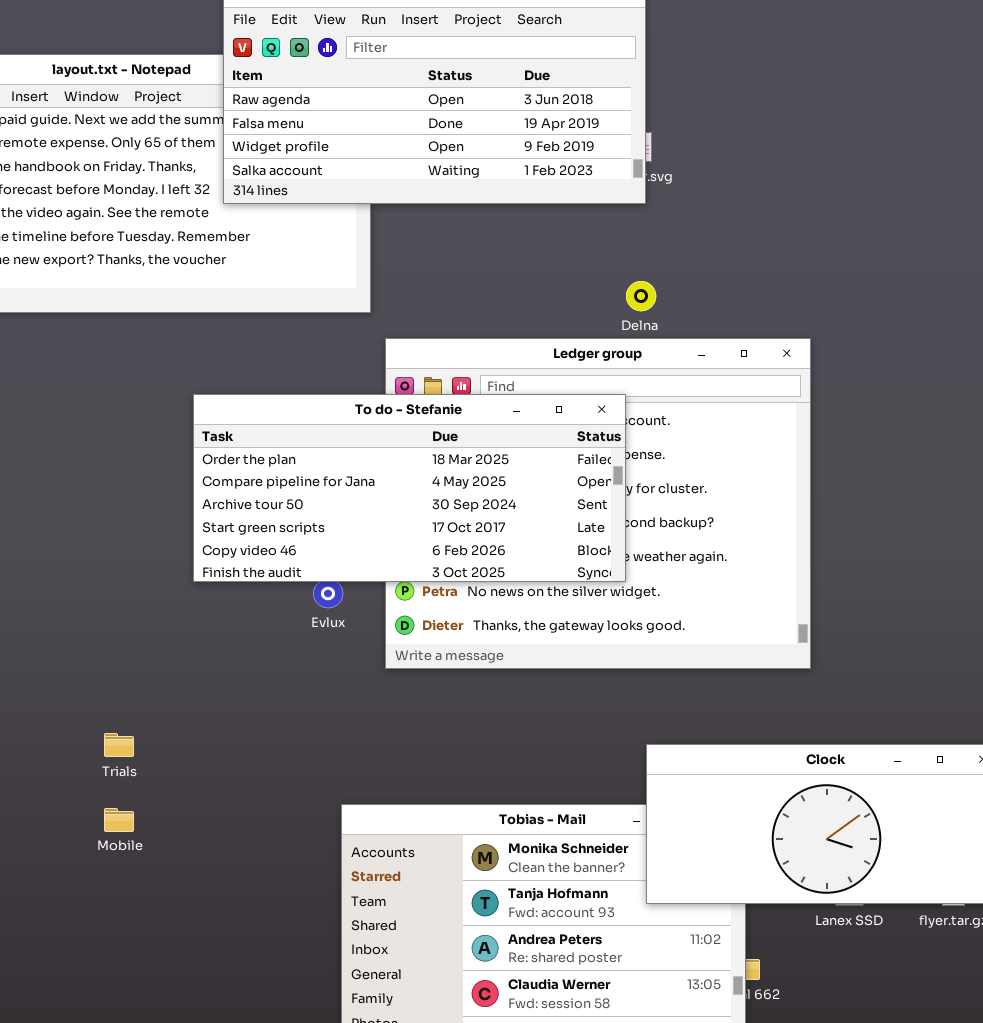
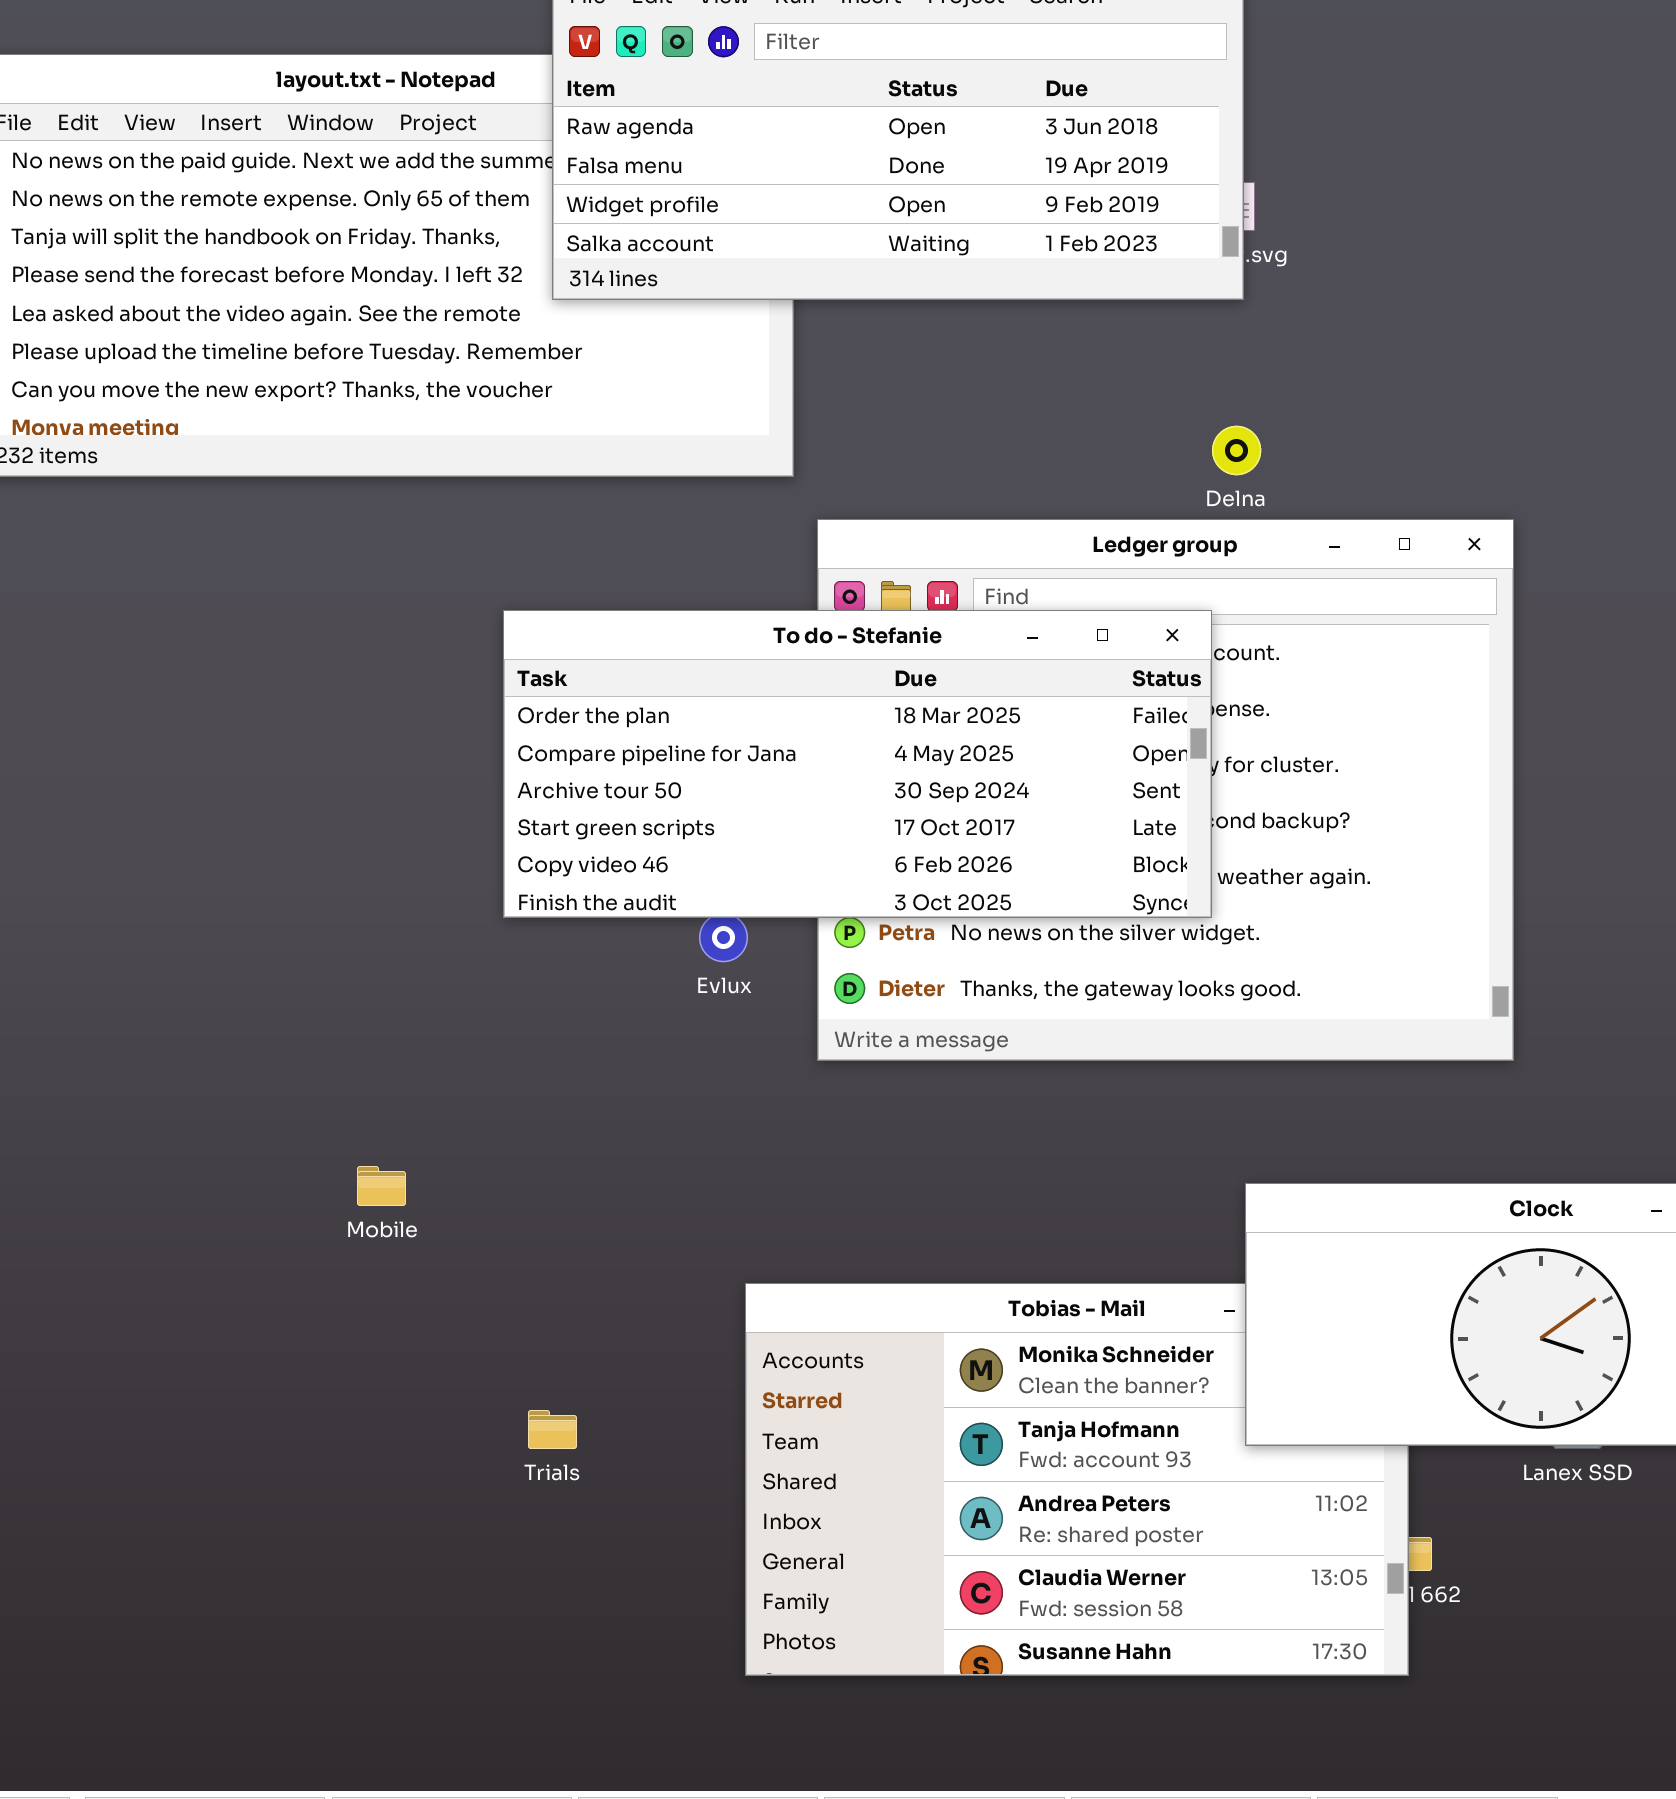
Trials: [104,733,134,757] -> [528,1410,577,1449], moved
Mobile: [104,808,134,832] -> [357,1166,406,1206], moved

